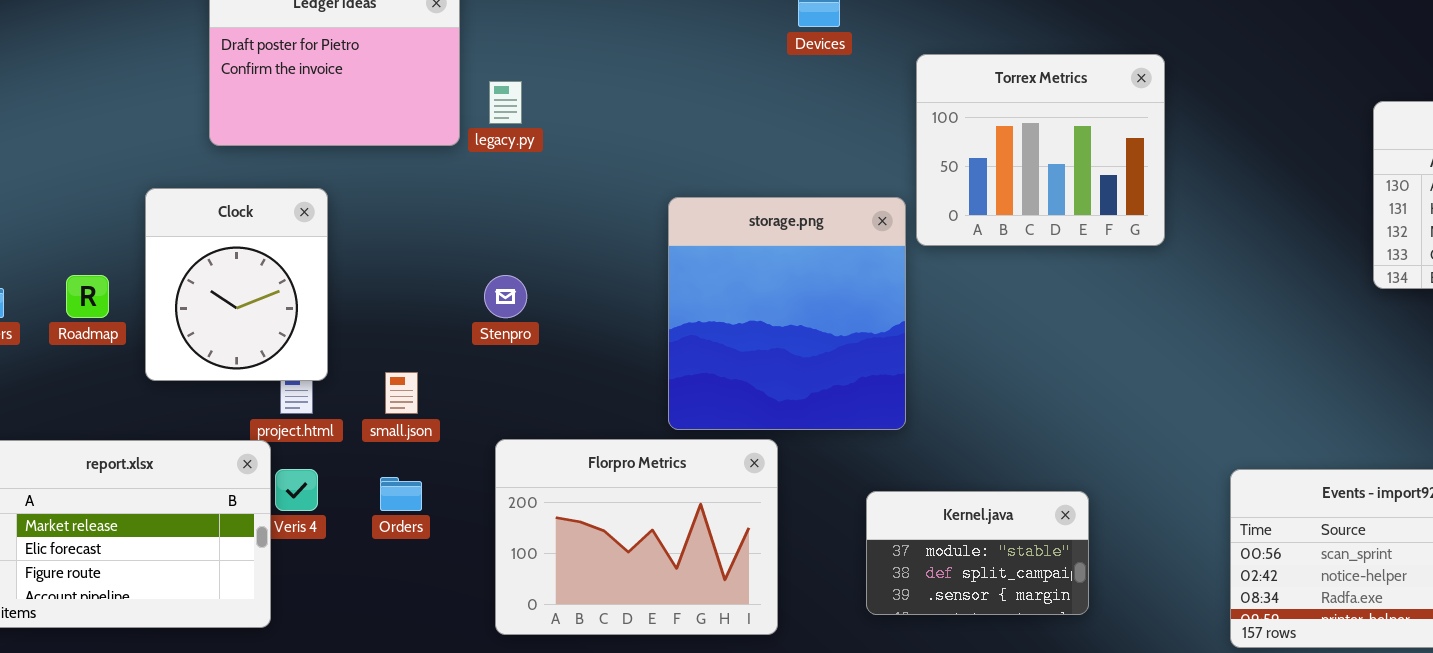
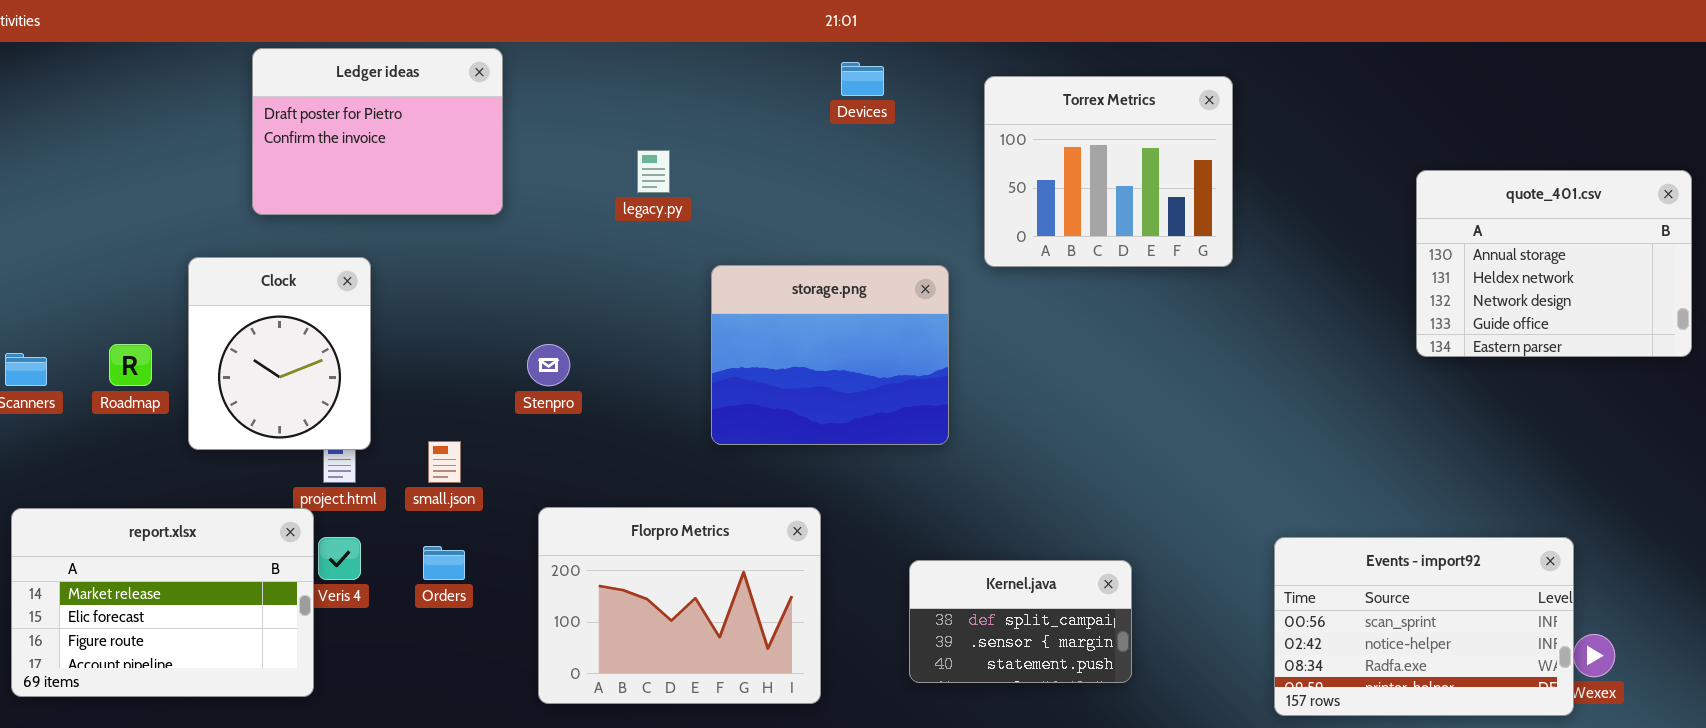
Torrex Metrics: [916,54,1165,246] -> [984,76,1233,267], moved
legacy.py: [489,81,522,124] -> [637,150,670,193], moved
storage.png: [668,197,906,430] -> [711,265,949,445], resized
Kernel.java: [866,491,1089,615] -> [909,560,1132,683], scrolled down 1 row

